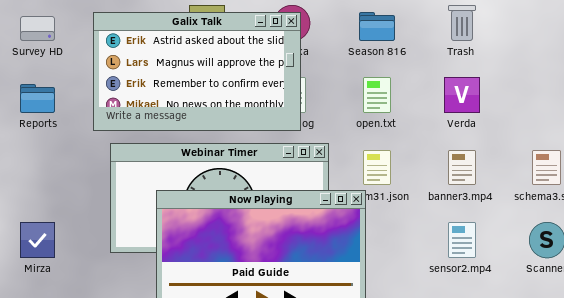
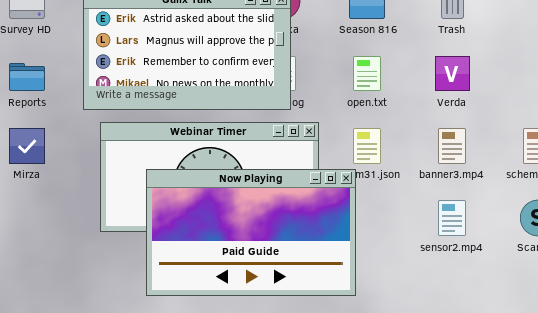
Mirza: [20,222,55,258] -> [9,128,45,164], moved

